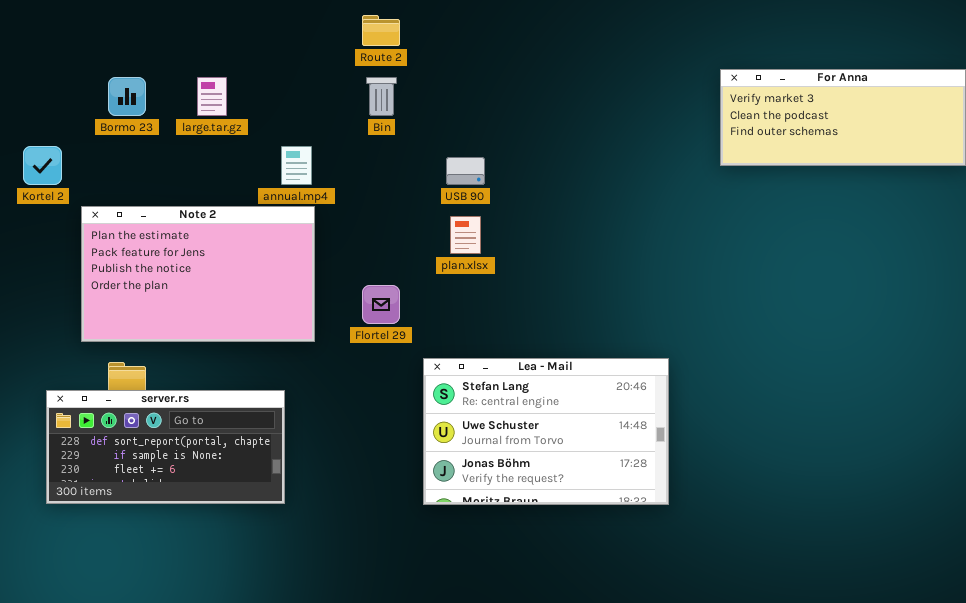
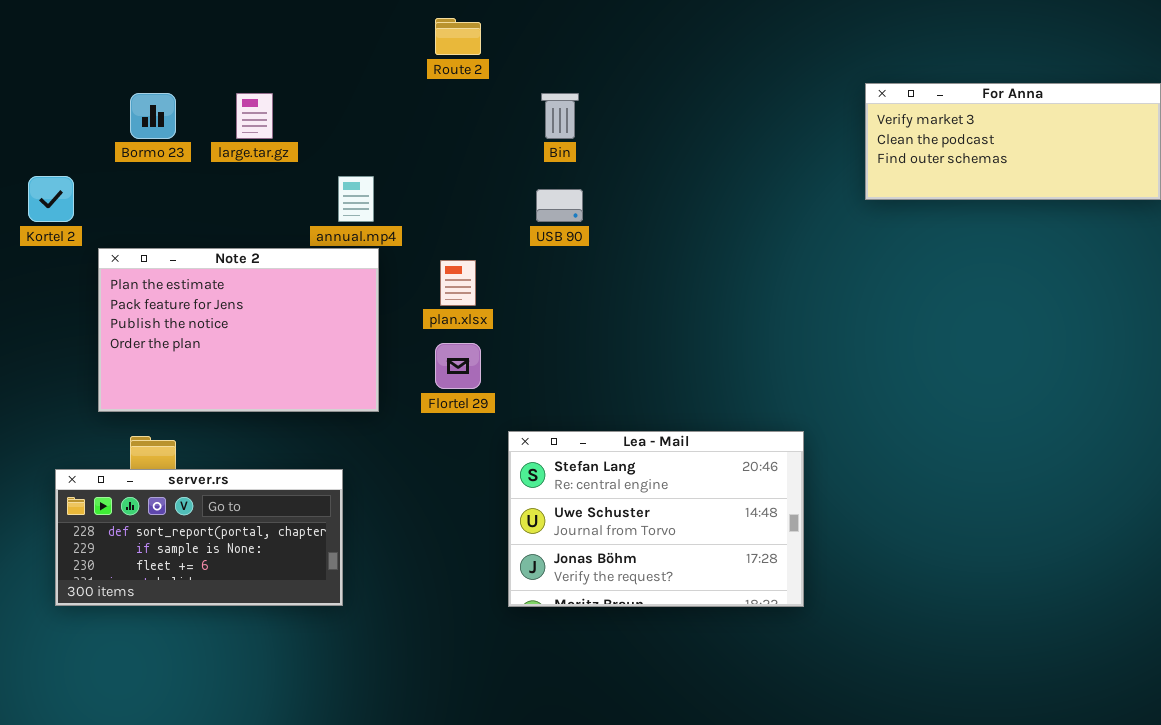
Bin: [366,77,397,116] -> [541,93,579,139], moved
plan.xlsx: [450,216,481,254] -> [440,260,476,306], moved

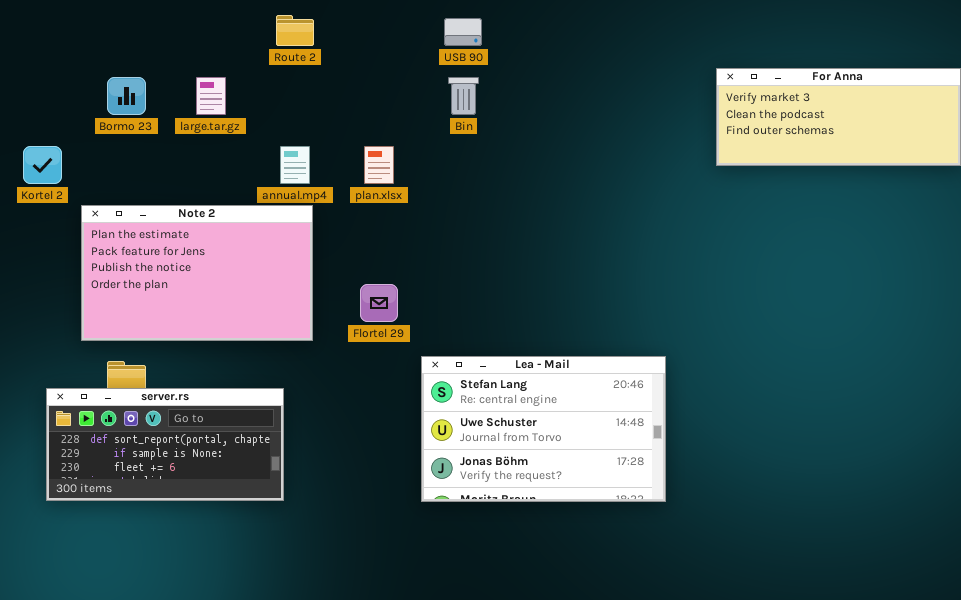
Route 2: [435,18,481,55] -> [276,15,314,46], moved
USB 90: [536,189,583,222] -> [444,18,482,46], moved
plan.xlsx: [440,260,476,306] -> [364,146,394,184], moved

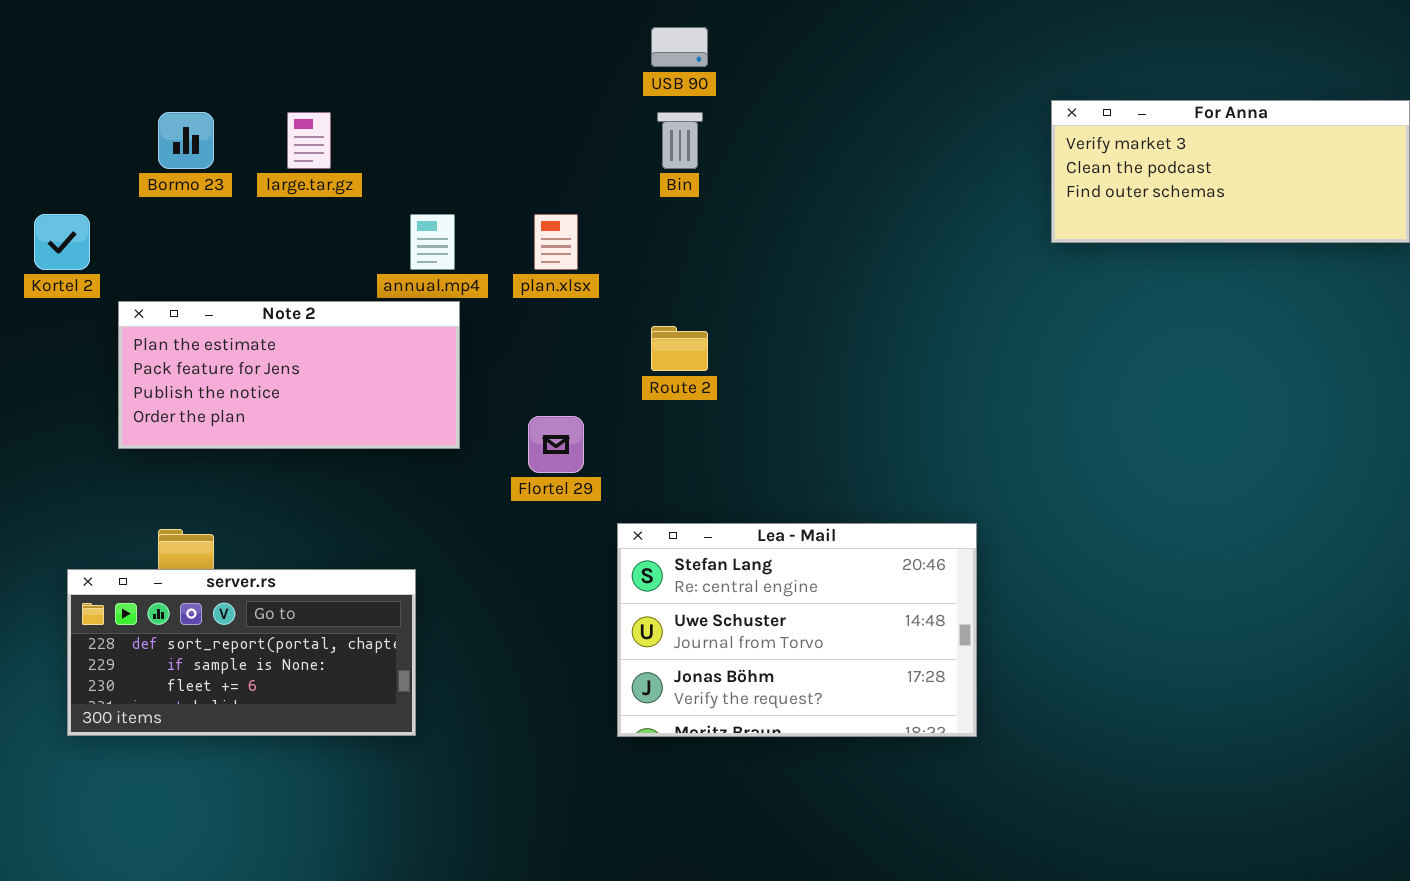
Route 2: [276,15,314,46] -> [651,326,708,371], moved
Note 2: [81,205,313,341] -> [118,301,460,449], resized

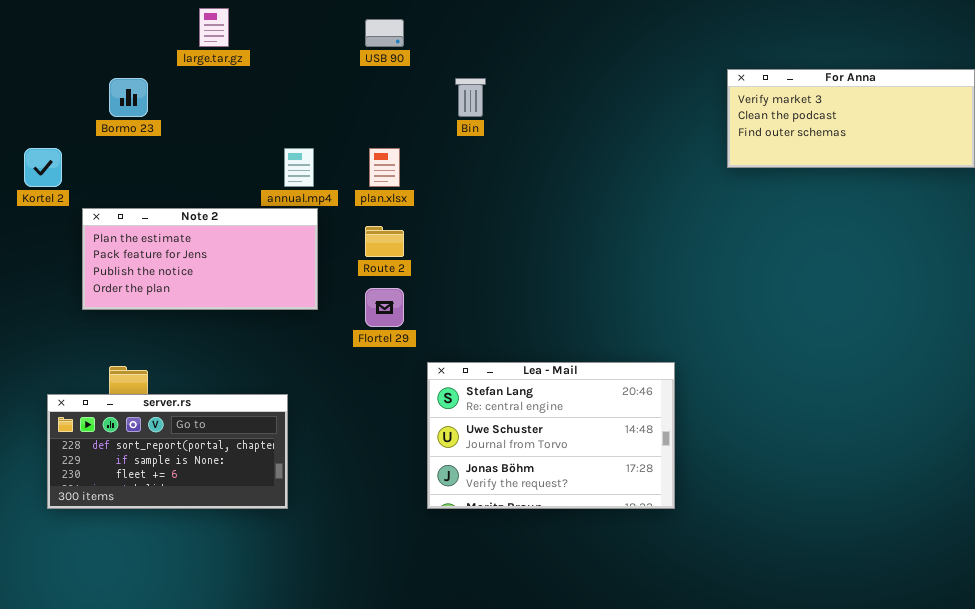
USB 90: [651,27,708,67] -> [365,19,404,47], moved
large.tar.gz: [287,112,331,169] -> [199,8,229,47], moved
Route 2: [651,326,708,371] -> [365,226,404,257], moved

